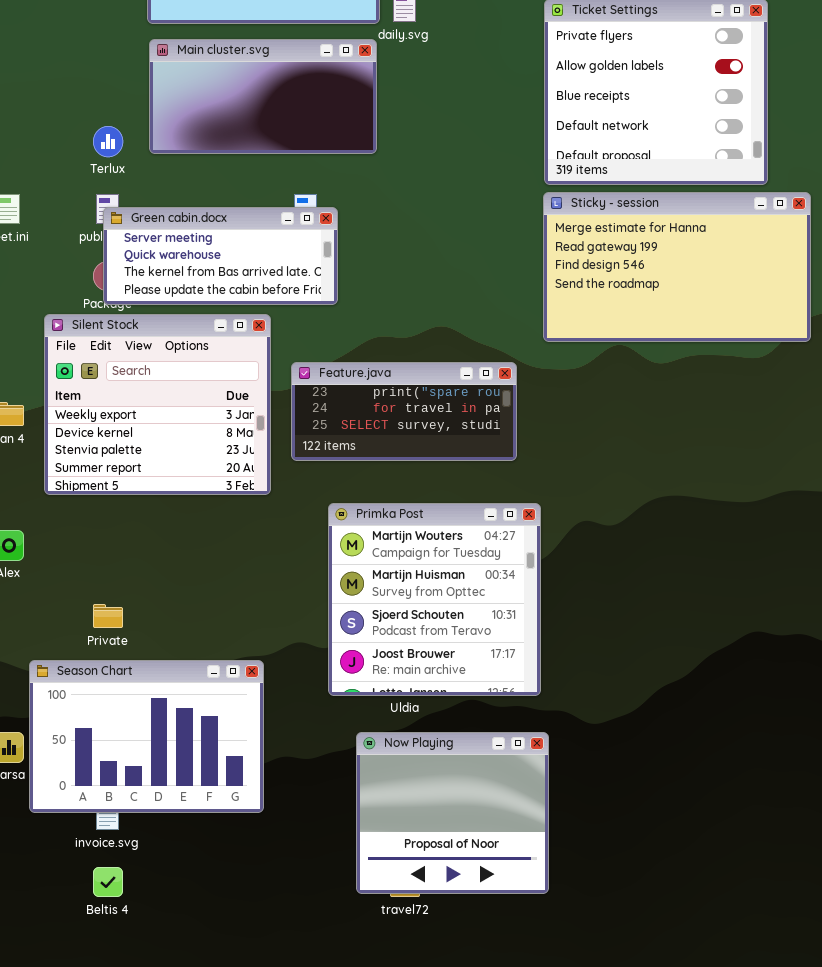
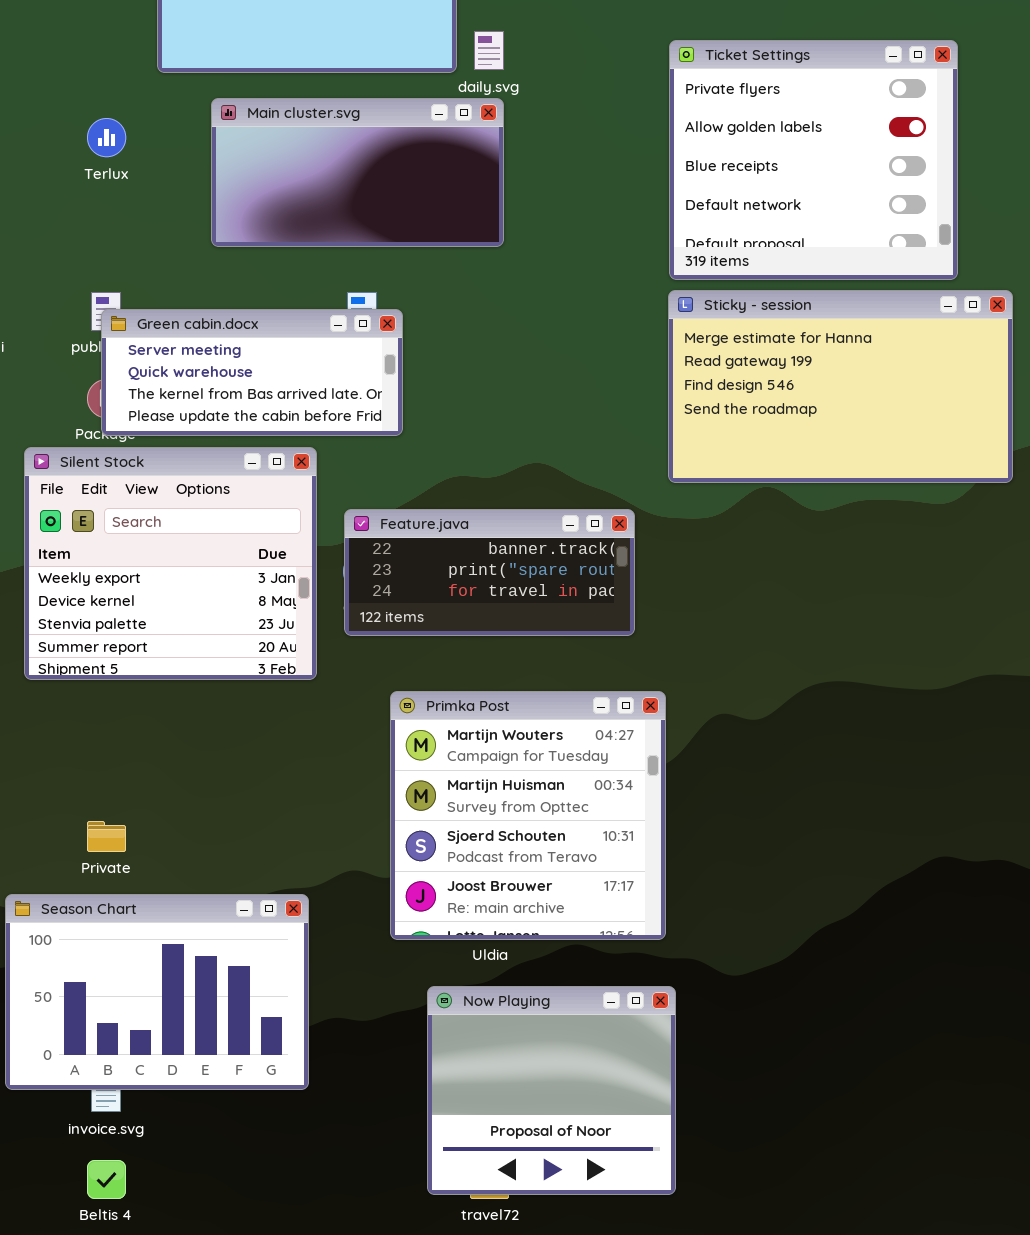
Main cluster.svg: [149,39,377,154] -> [211,98,504,247], moved
Terlux: [93,126,123,157] -> [87,118,126,157], moved
Feature.java: [291,362,517,461] -> [344,509,635,636], scrolled up 1 row

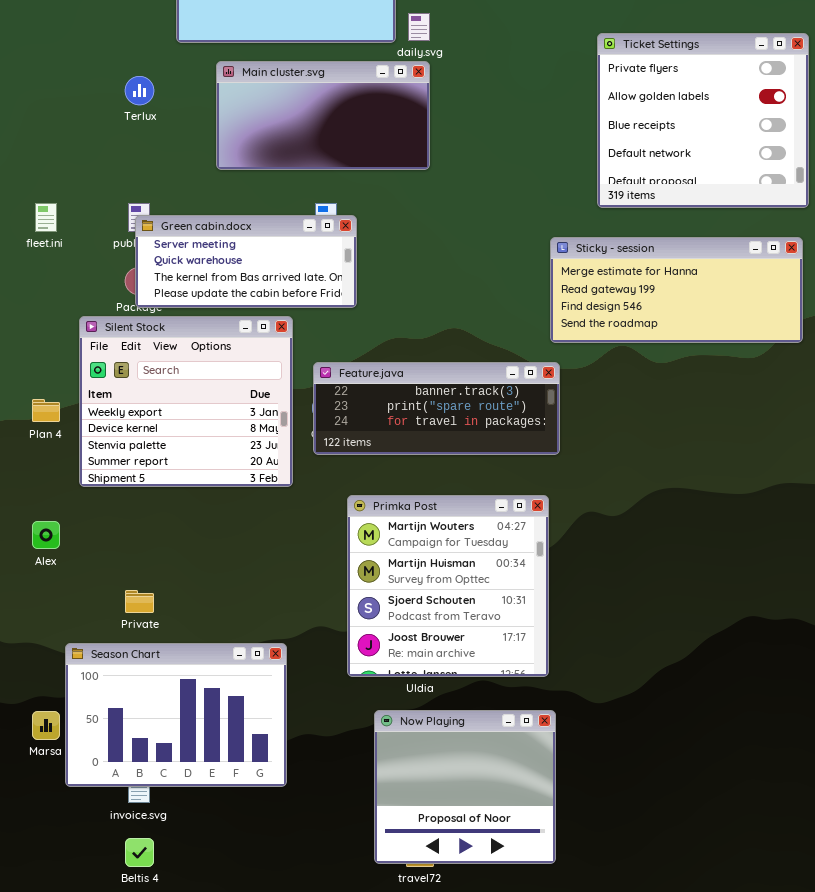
Ticket Settings: [669,40,958,280] -> [597,33,809,208], moved
Sticky - session: [668,290,1013,483] -> [550,237,803,343], resized
Feature.java: [344,509,635,636] -> [313,362,560,455], resized

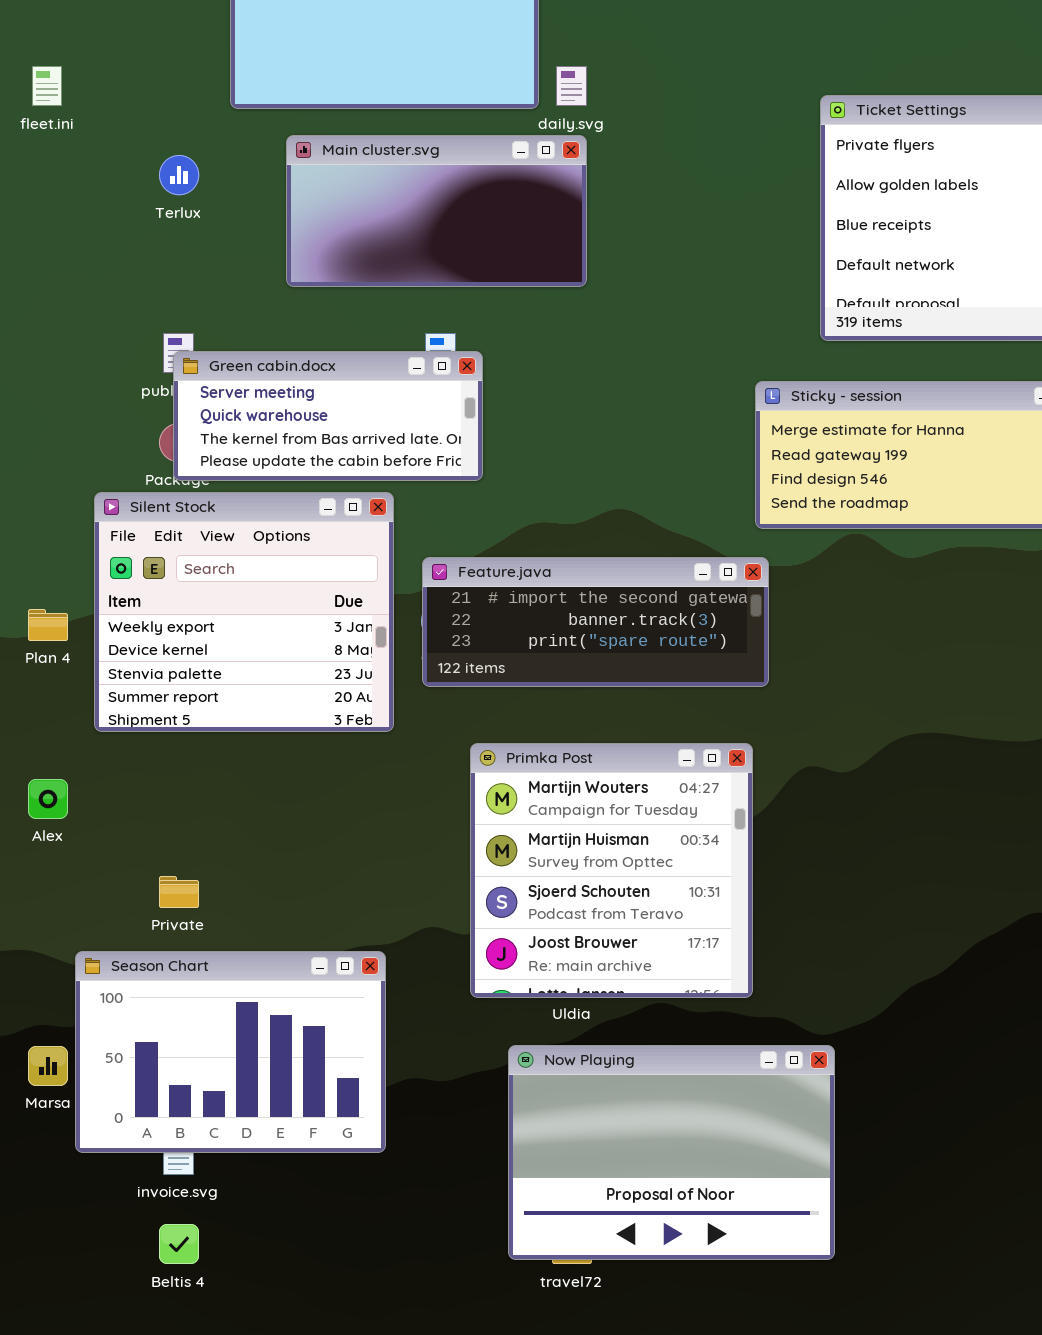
fleet.ini: [35,203,57,232] -> [32,66,62,106], moved
Feature.java: [313,362,560,455] -> [422,557,769,687], scrolled up 1 row
Now Playing: [374,710,556,864] -> [508,1045,835,1260], resized

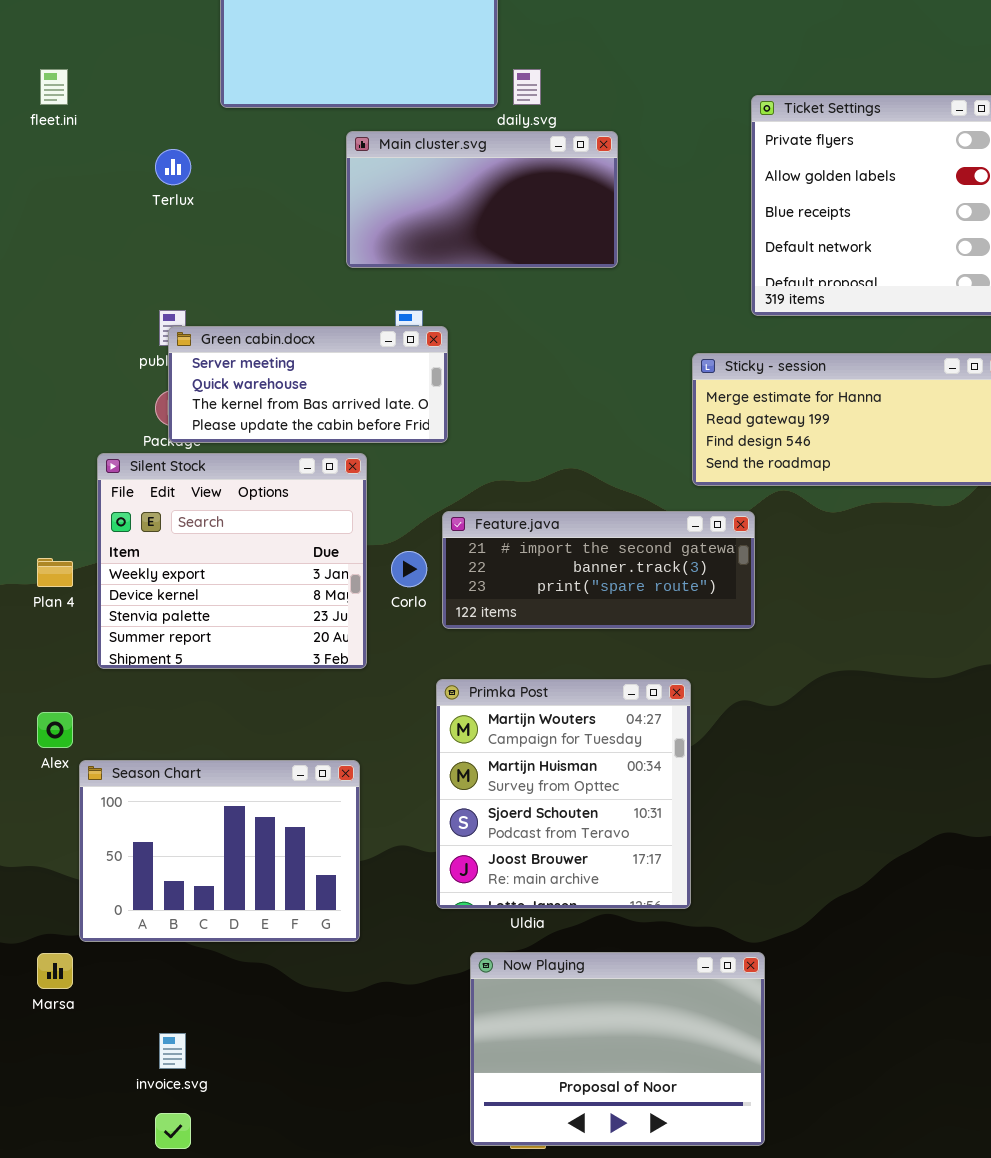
Main cluster.svg: [286,135,587,287] -> [346,131,618,268], moved
Feature.java: [422,557,769,687] -> [442,511,755,629], moved
Season Chart: [75,951,386,1153] -> [79,760,360,942], moved

